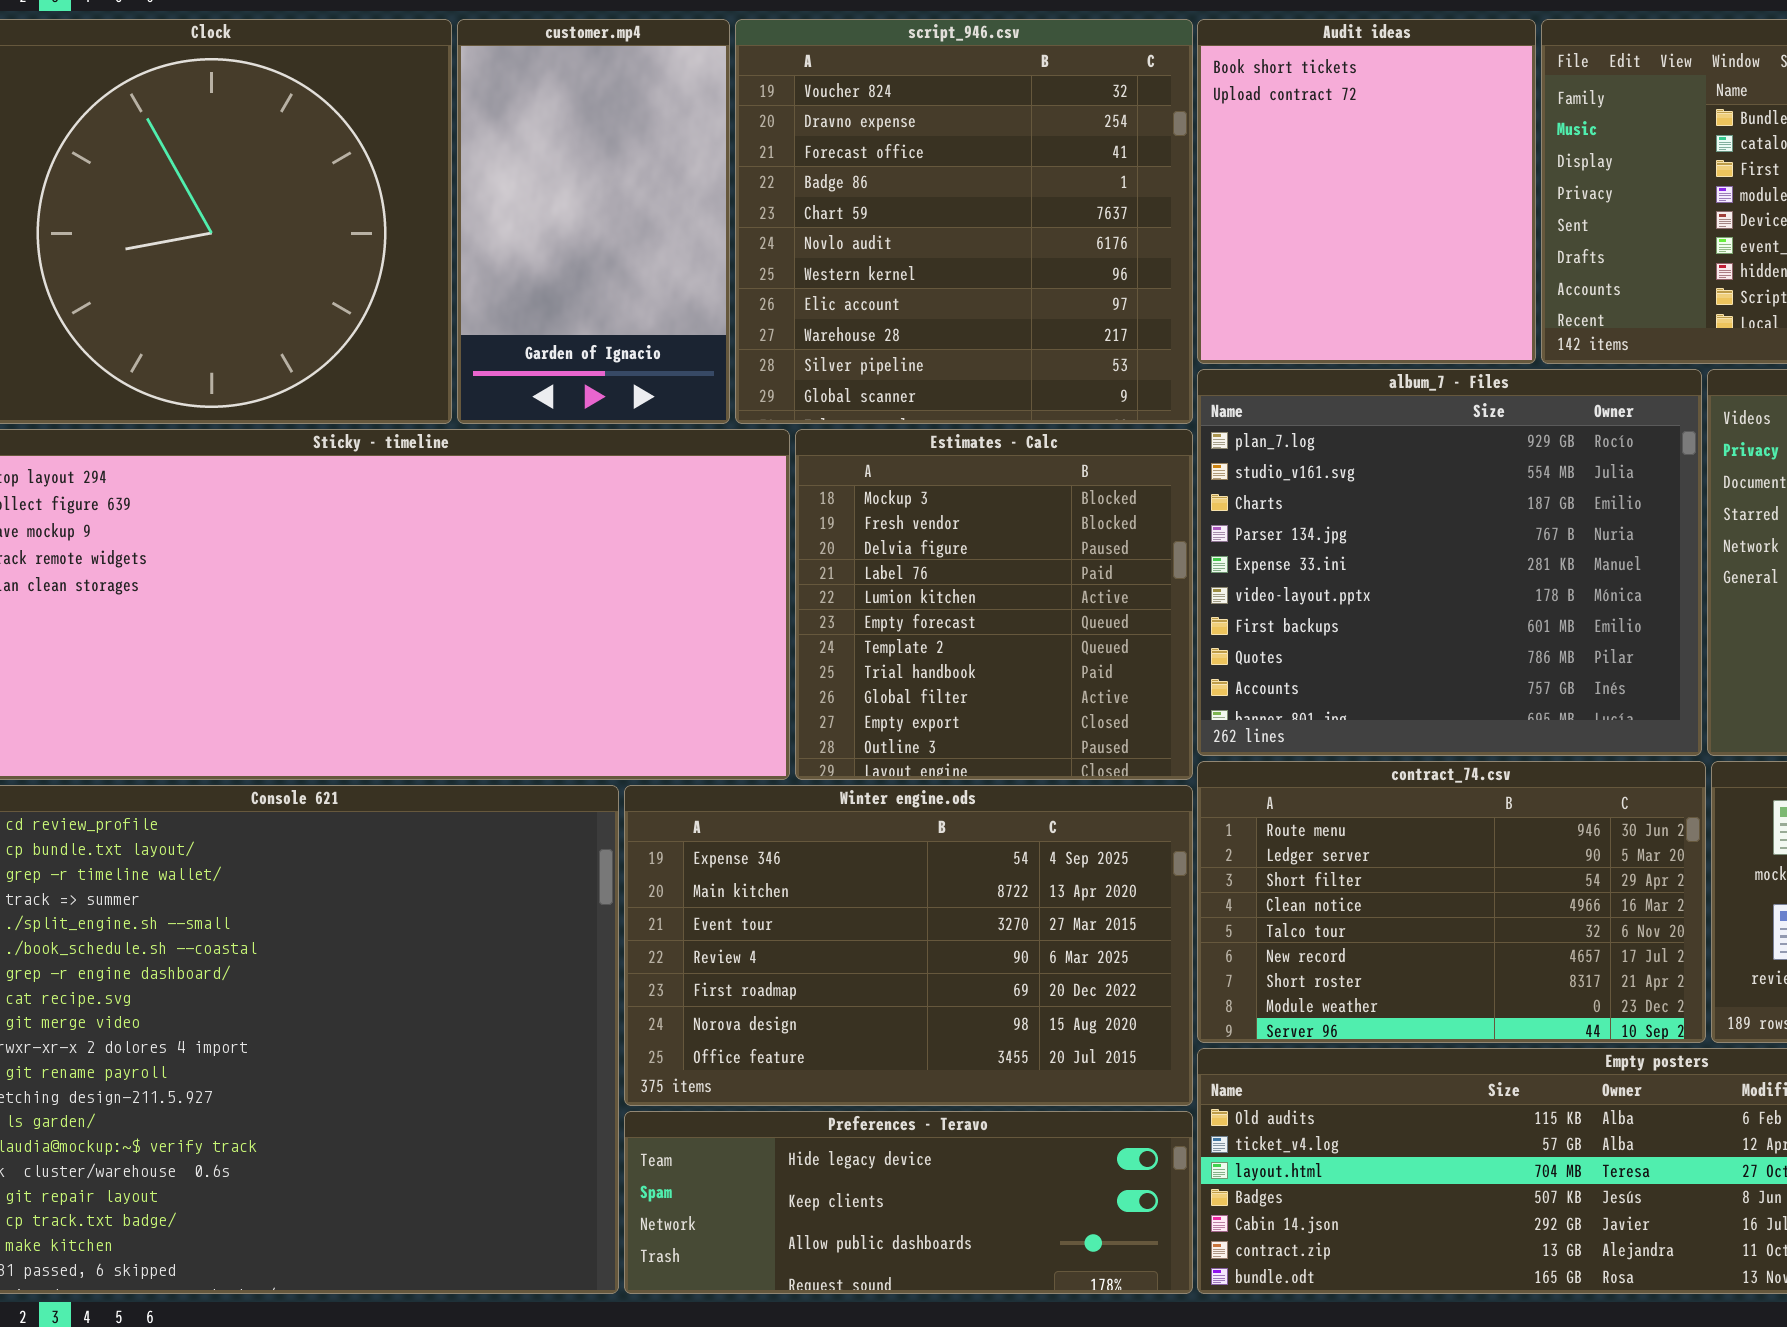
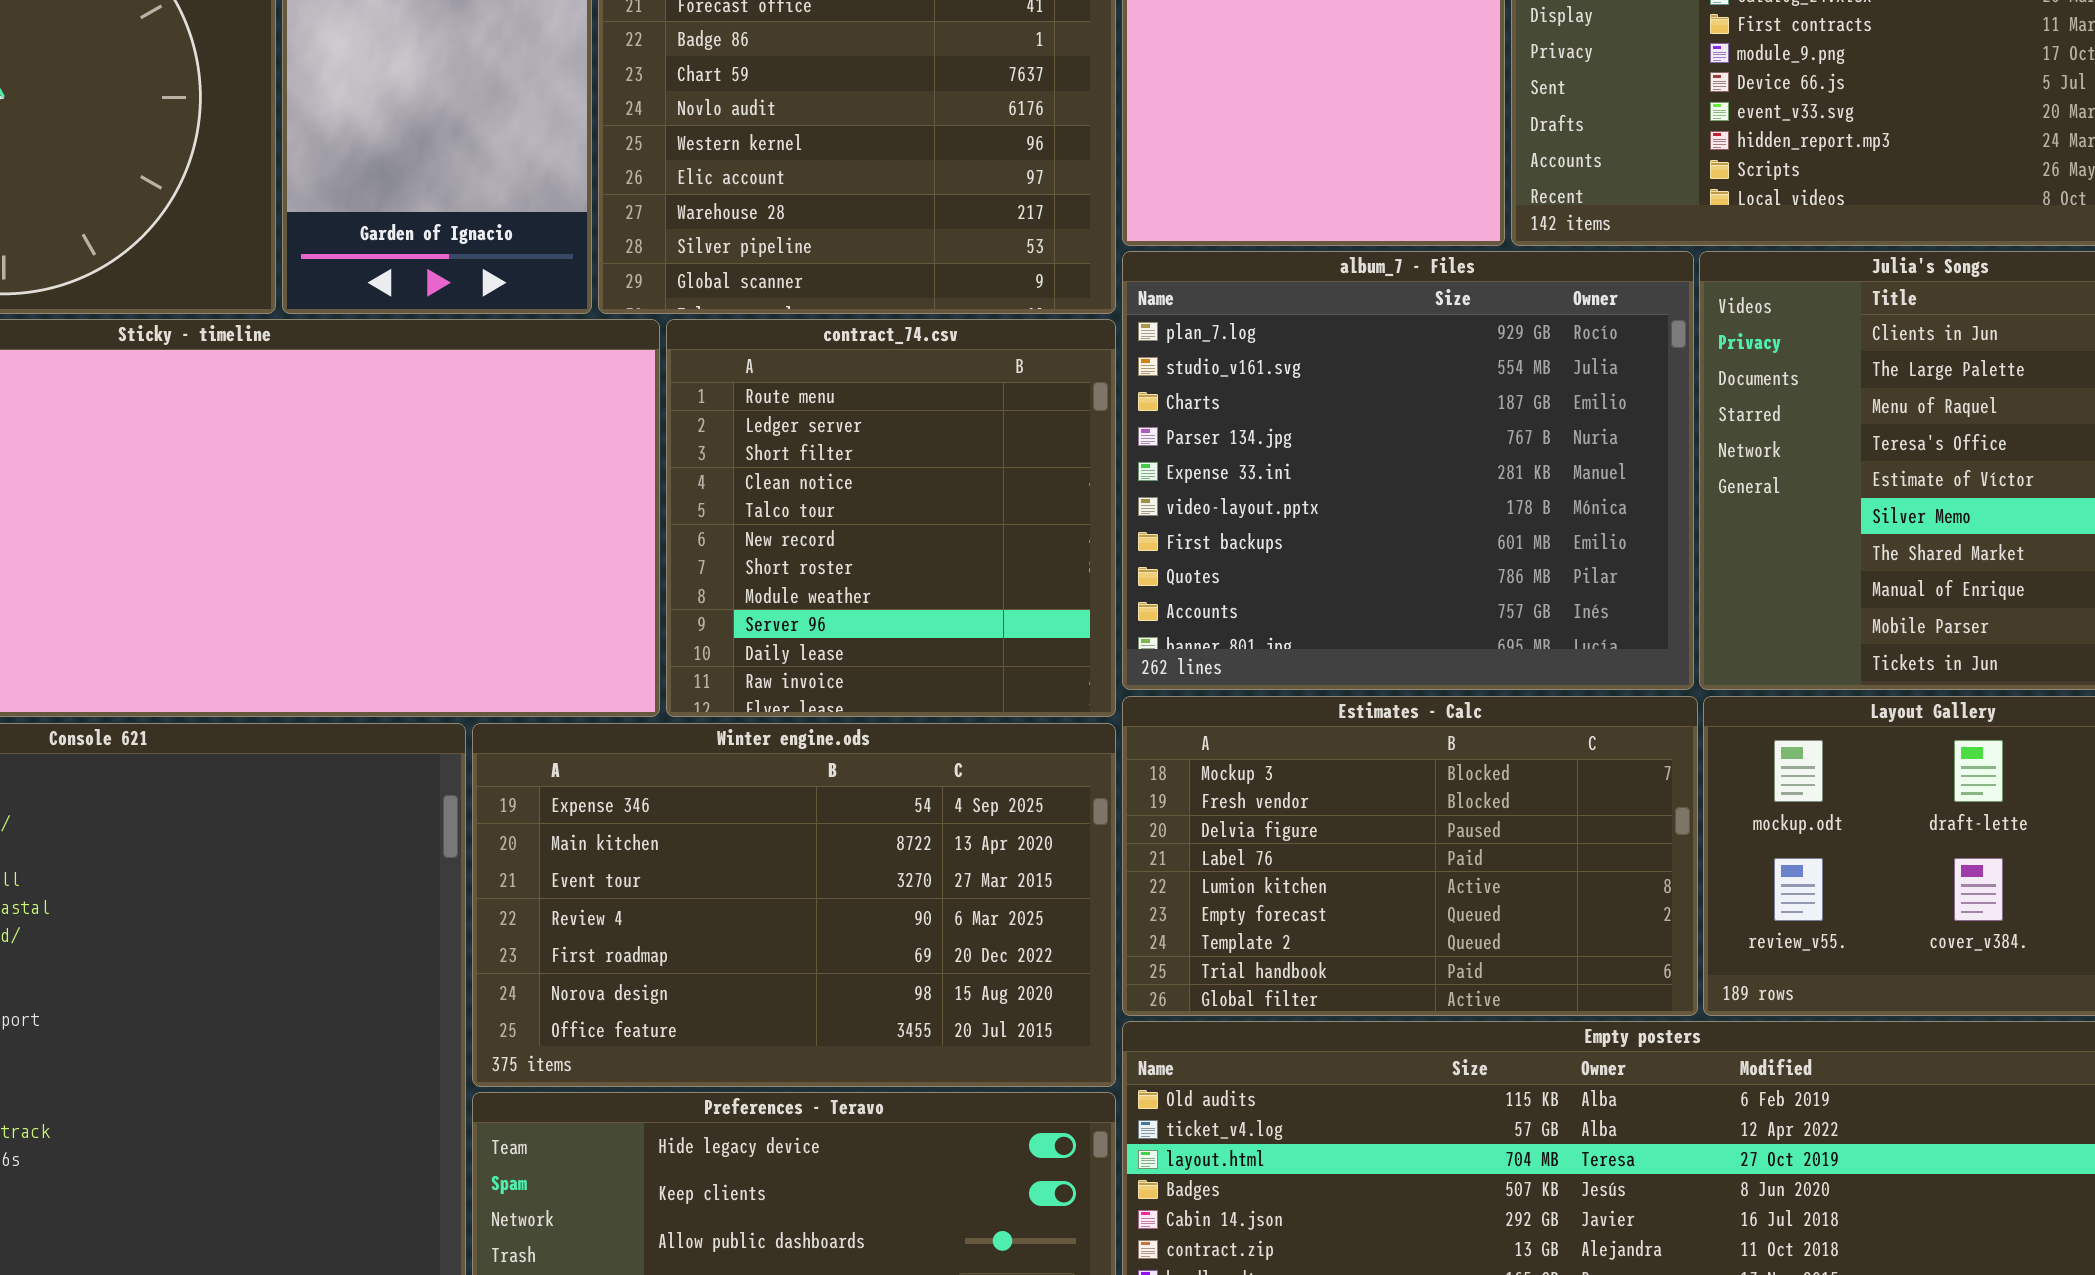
Estimates - Calc: [795,429,1193,780] -> [1122,696,1698,1016], moved, resized
contract_74.csv: [1197,761,1706,1043] -> [666,319,1116,717], moved, resized

